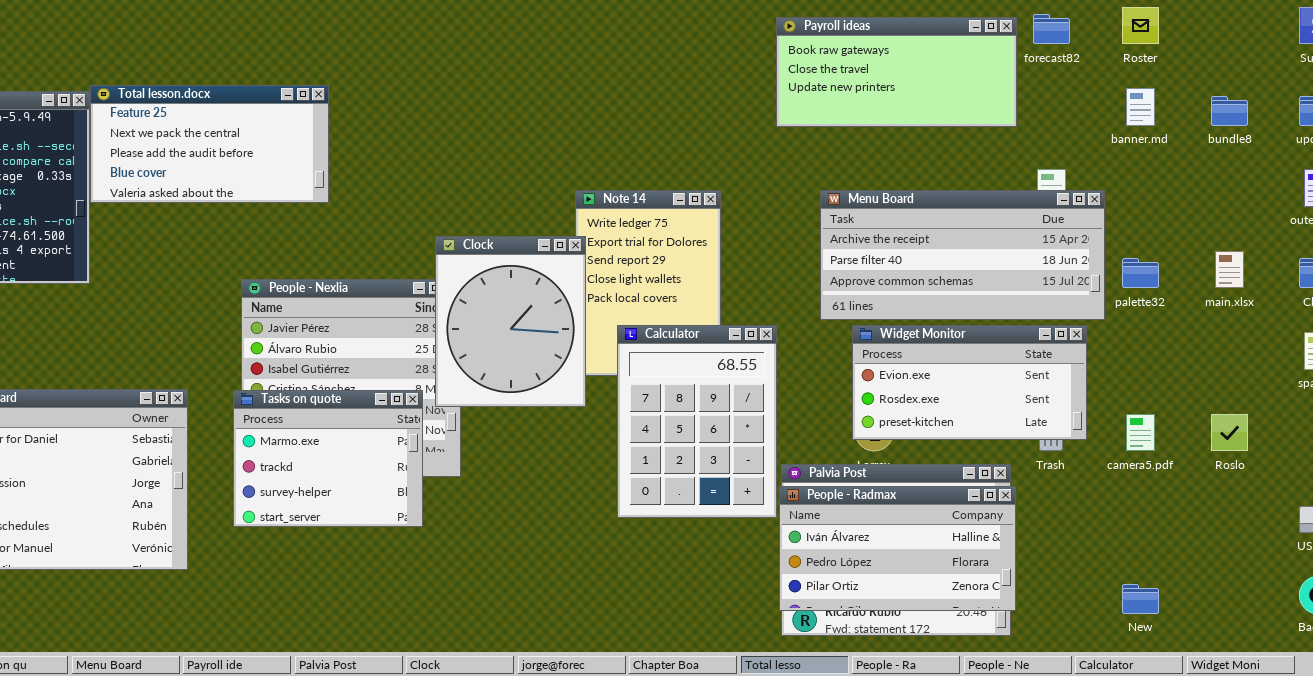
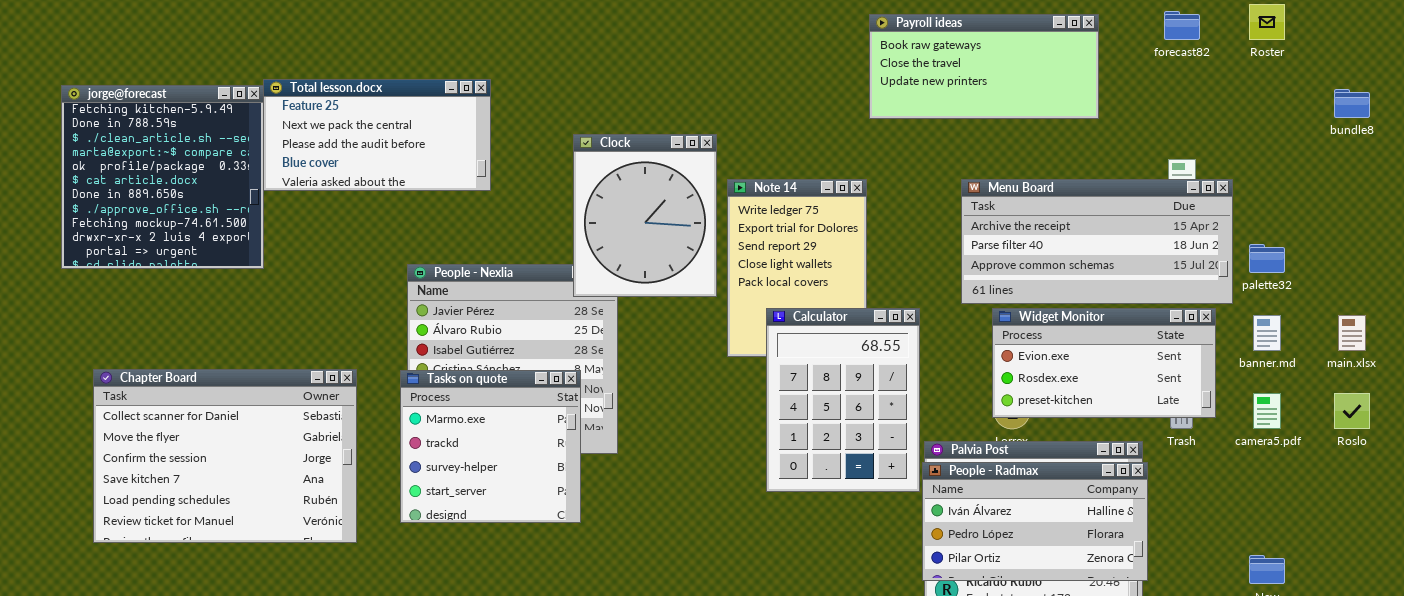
Payroll ideas: [776,17,1017,127] -> [869,14,1099,119], moved
banner.md: [1126,88,1155,126] -> [1253,315,1281,351], moved
Clock: [435,236,586,407] -> [573,134,717,297], moved
main.xlsx: [1215,251,1244,288] -> [1338,315,1366,351], moved
Tasks on quote: [233,390,423,527] -> [400,370,581,523], resized

